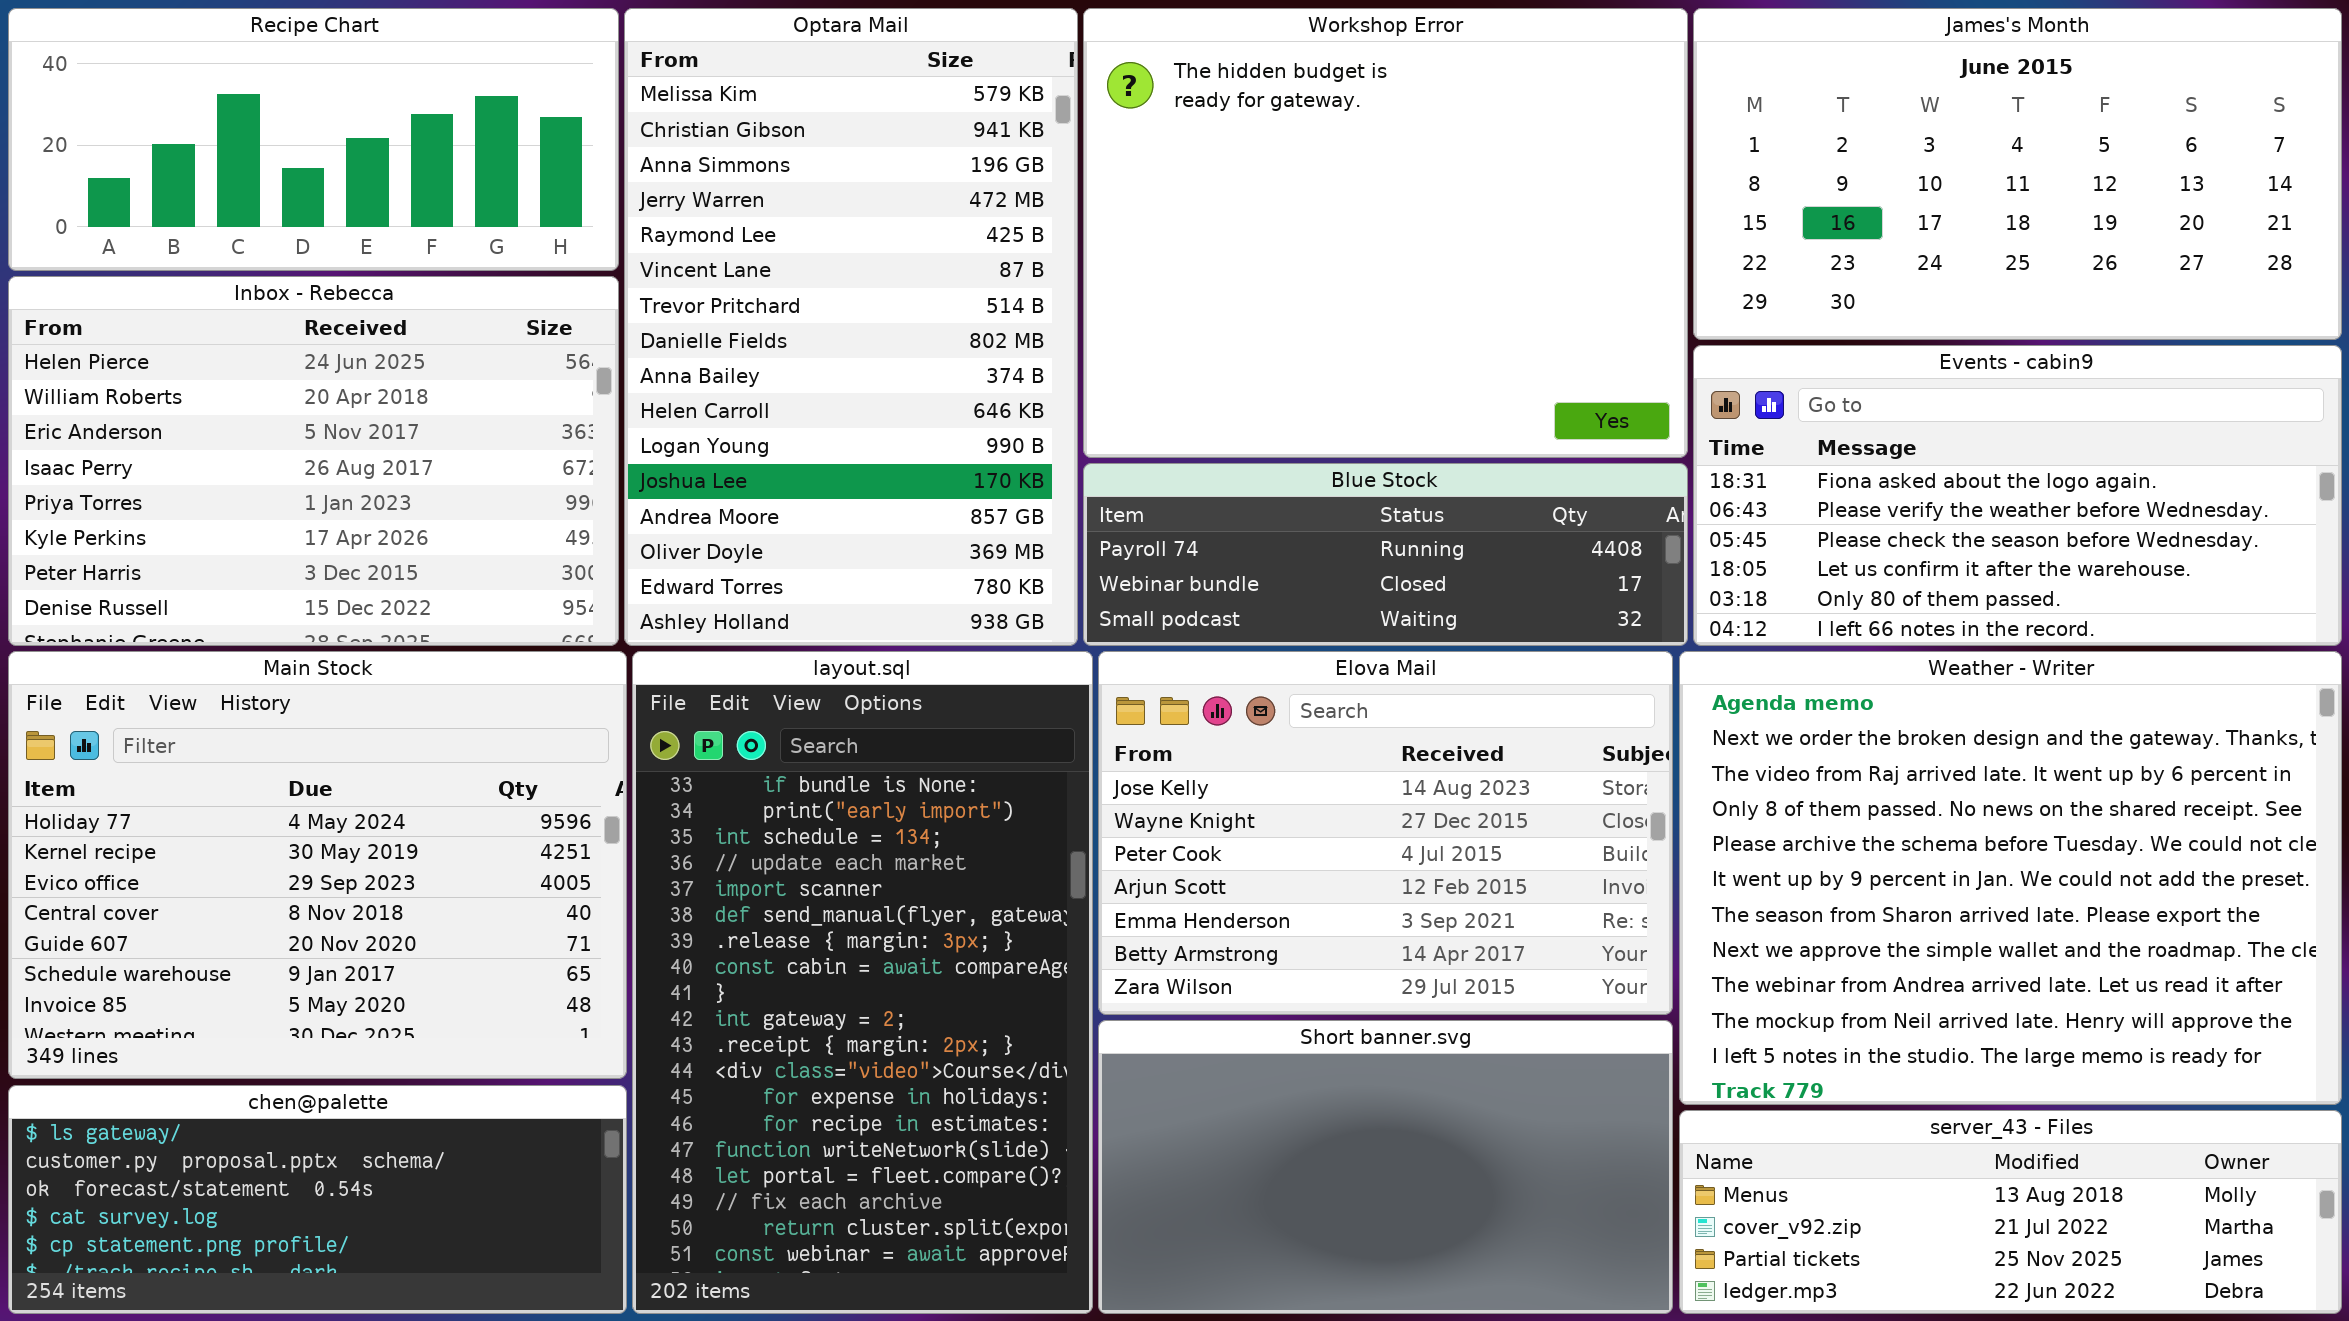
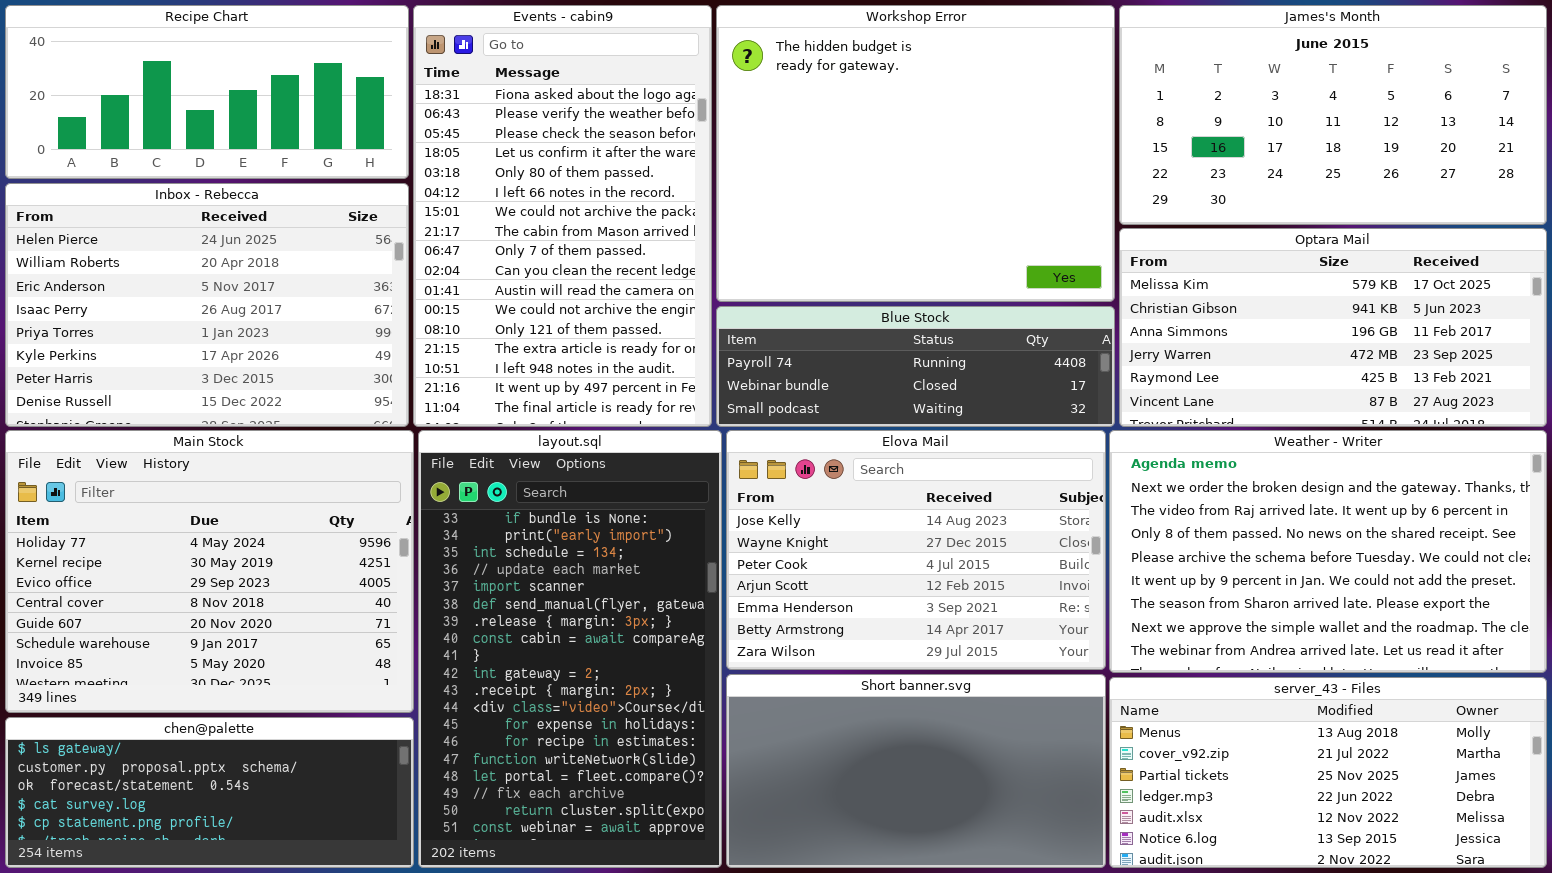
Optara Mail: [624,8,1078,646] -> [1119,228,1547,427], moved, resized
Events - cabin9: [1693,345,2342,646] -> [413,5,712,427], moved, resized
Weather - Writer: [1679,651,2342,1105] -> [1109,430,1547,673], resized
server_43 - Files: [1679,1110,2342,1314] -> [1109,677,1547,868], resized

